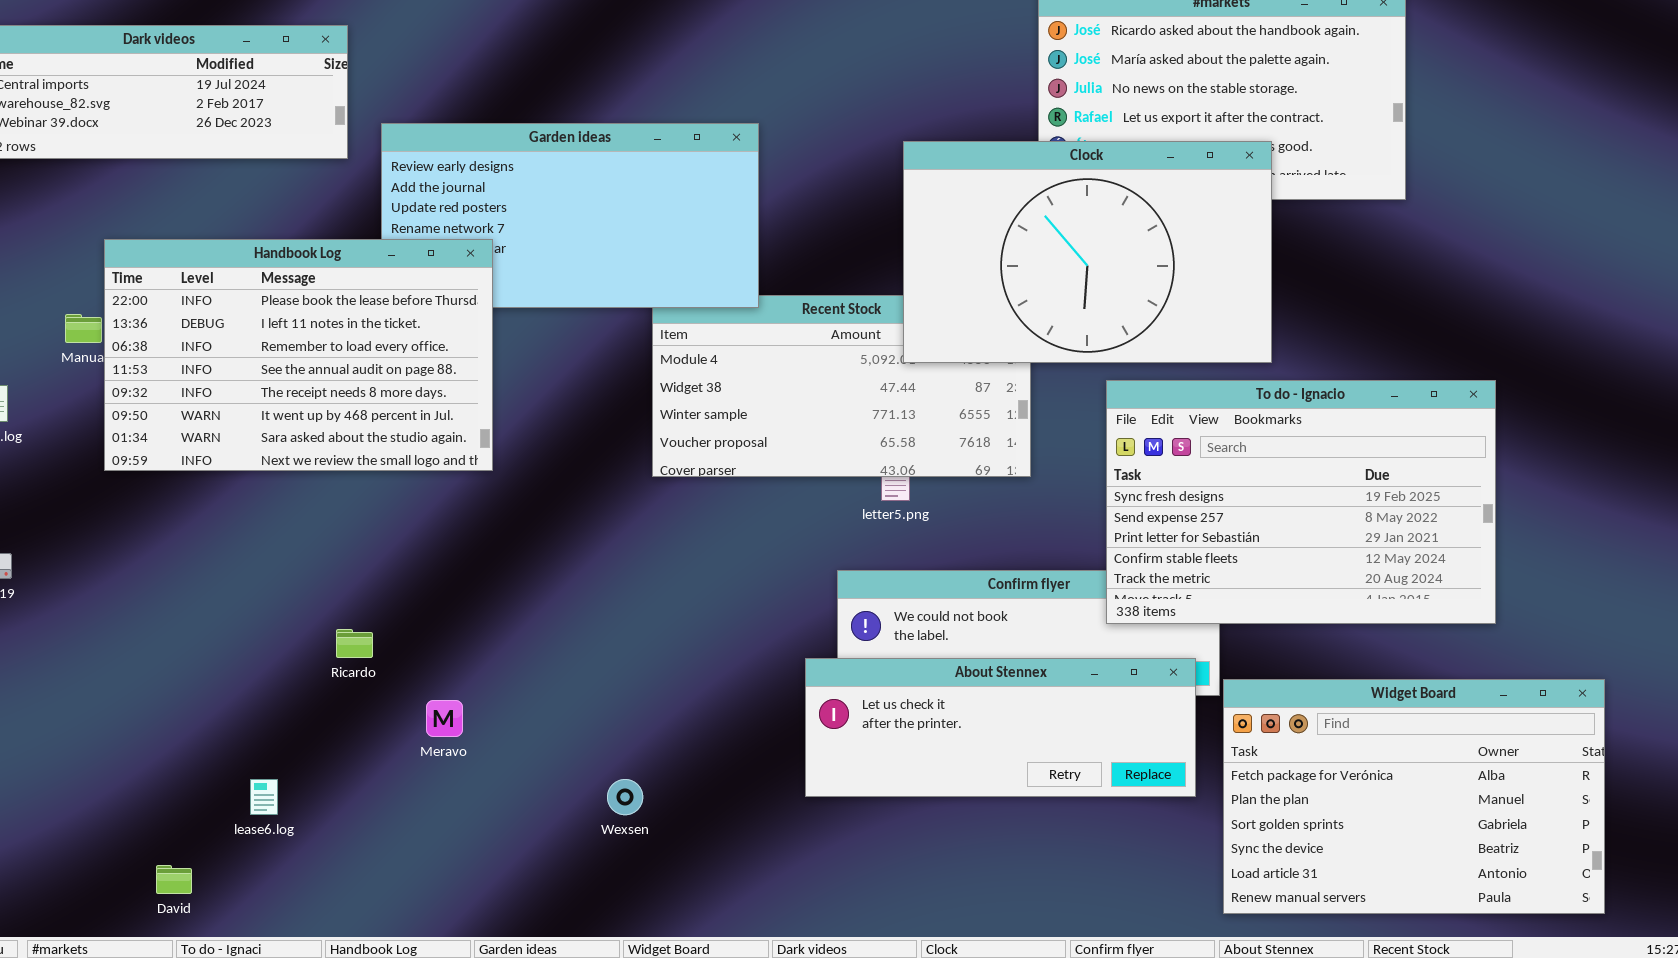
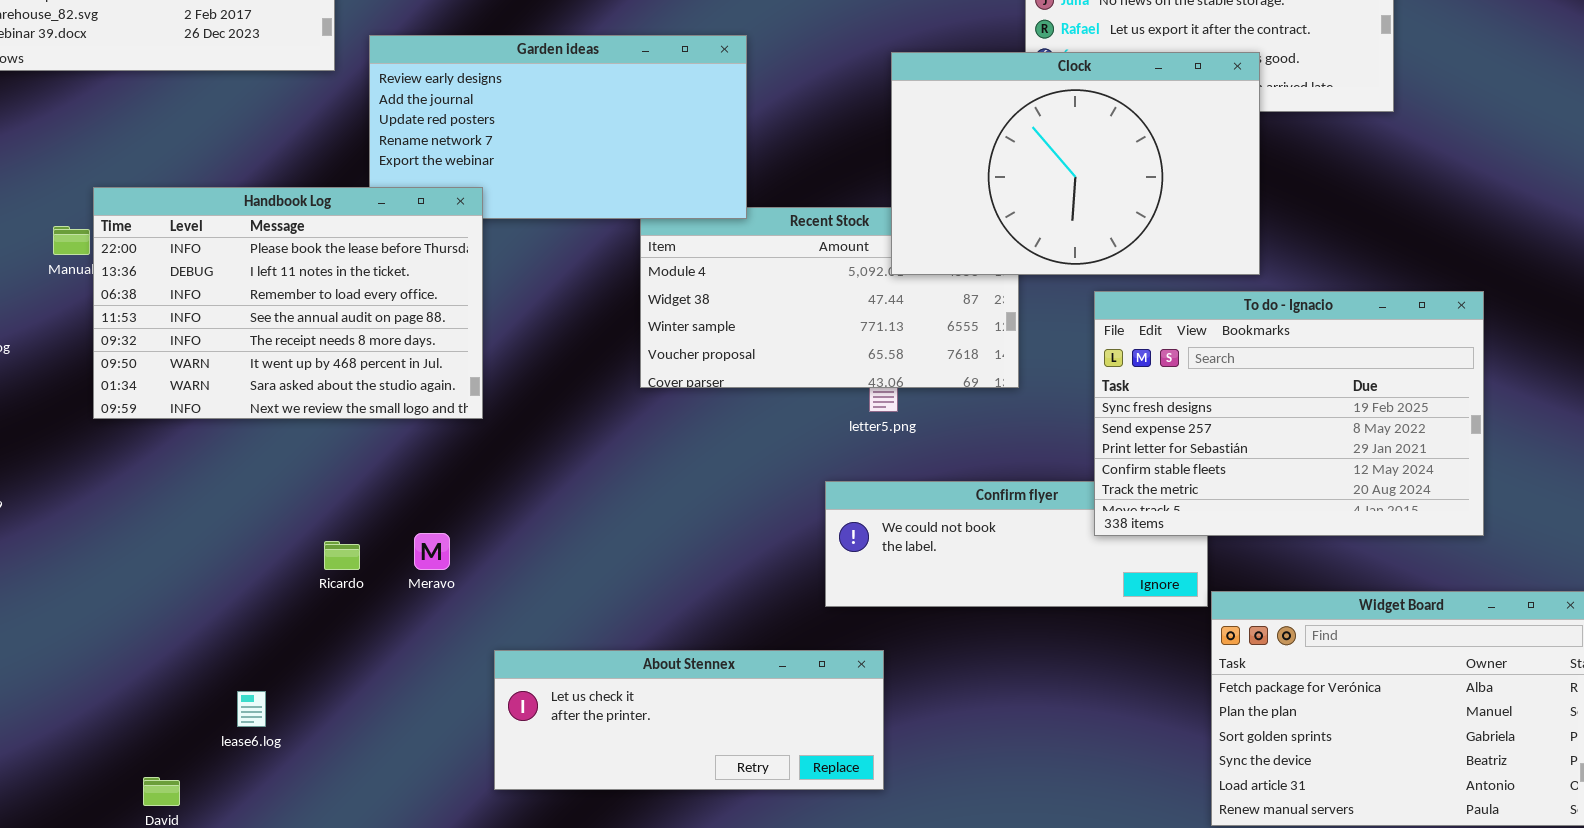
Handbook Log: [104,239,493,471] -> [93,187,483,419], moved
About Stennex: [805,658,1196,797] -> [494,650,884,790], moved
Meravo: [426,700,463,737] -> [414,533,450,570], moved

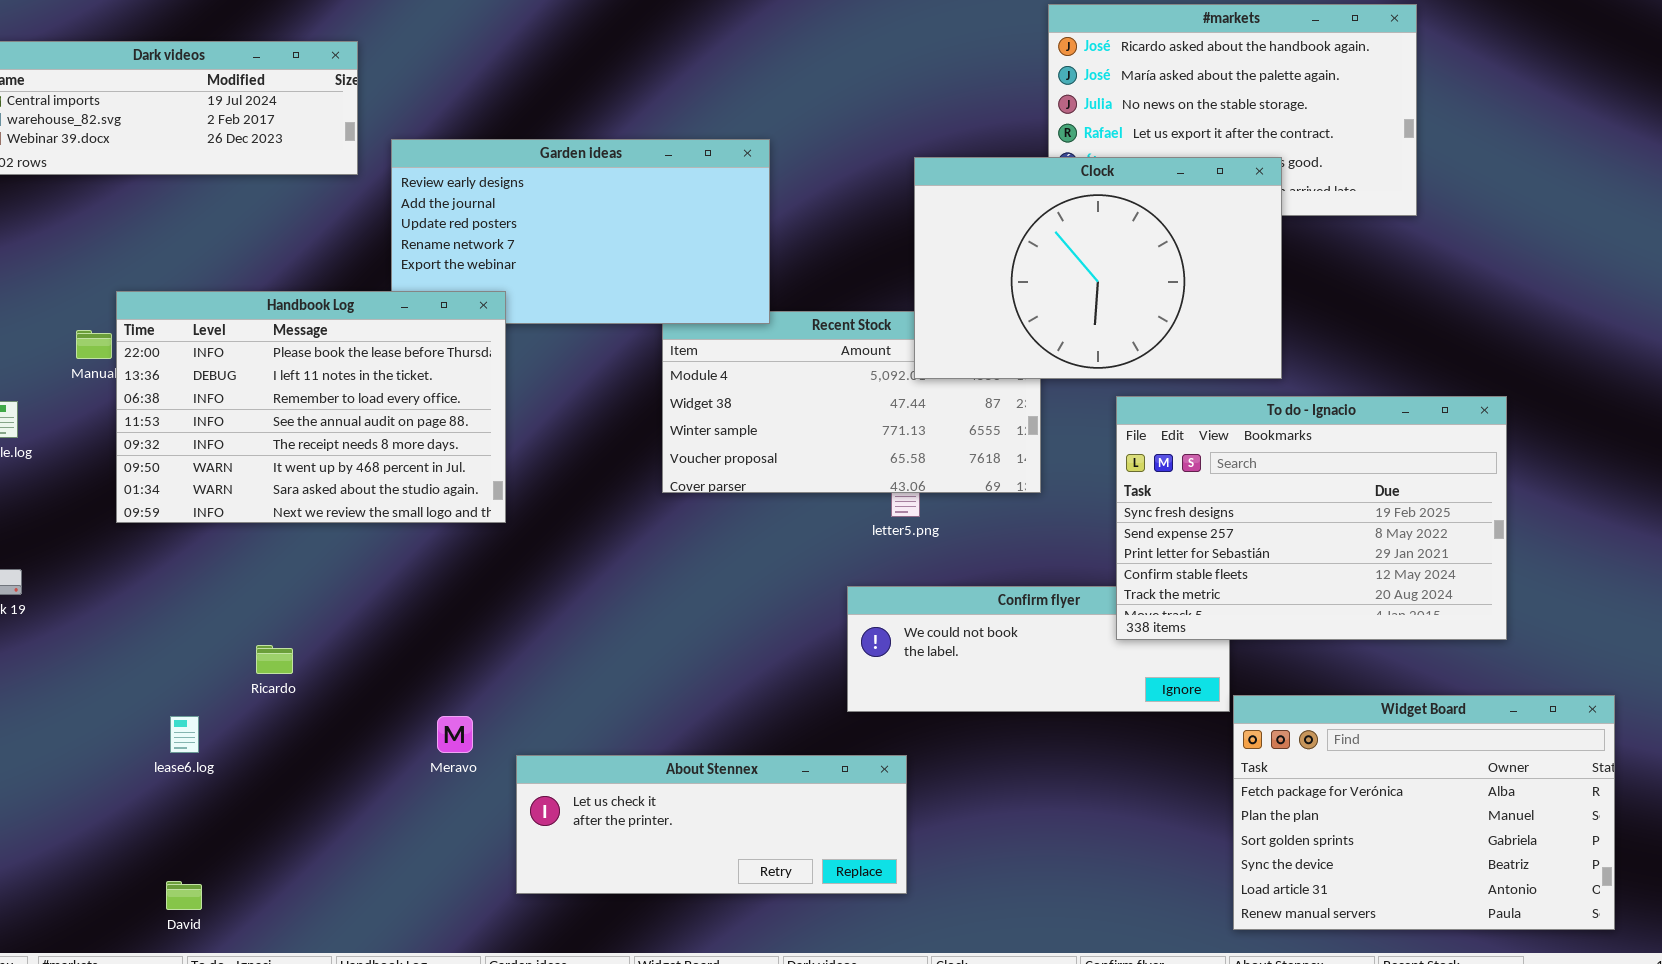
Meravo: [414,533,450,570] -> [437,716,473,753], moved
Ricardo: [324,541,360,570] -> [256,645,293,674], moved
lease6.log: [237,691,266,727] -> [170,716,199,753], moved

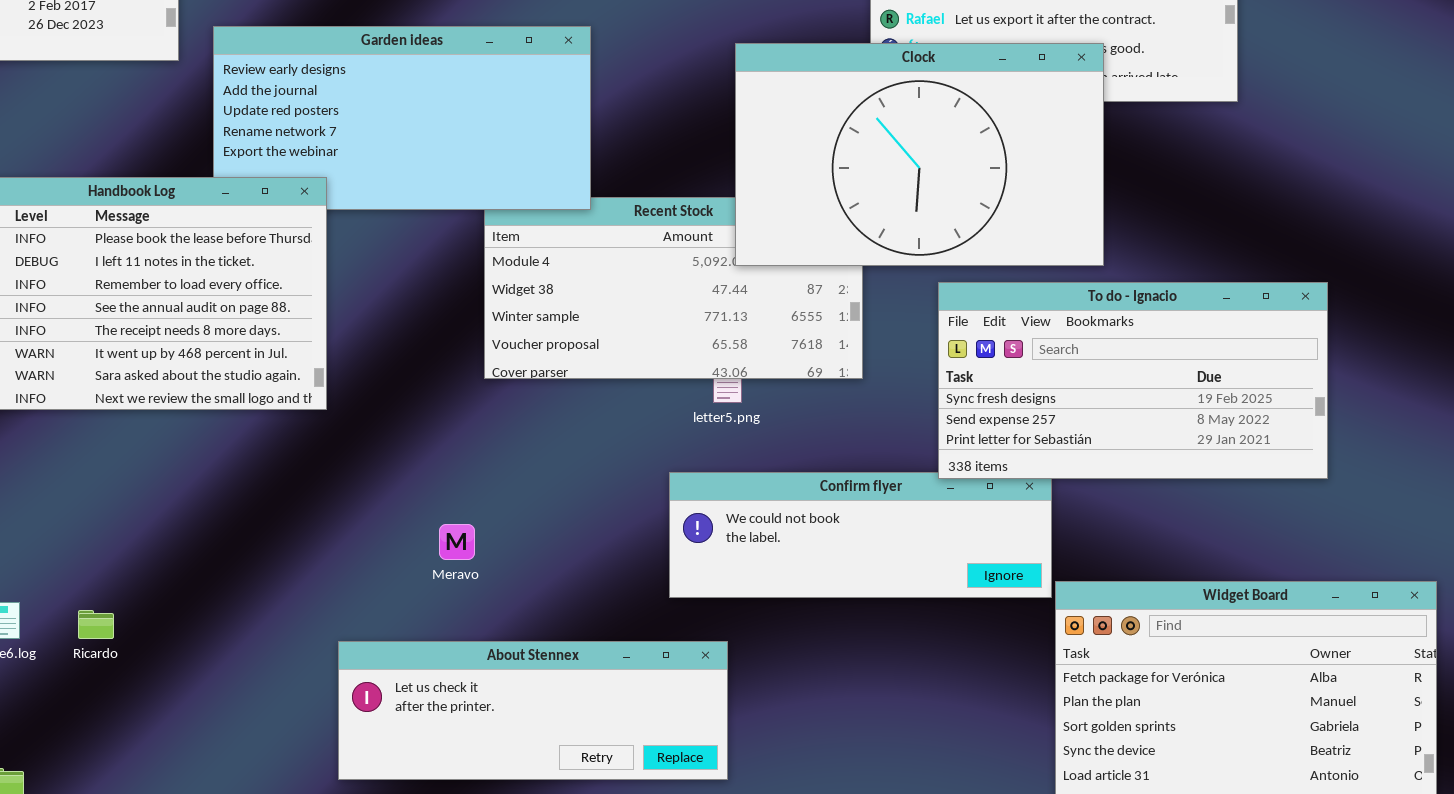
To do - Ignacio: [1116,396,1507,640] -> [938,282,1328,479], resized
Ricardo: [256,645,293,674] -> [78,610,114,639], moved
Meravo: [437,716,473,753] -> [439,524,475,560], moved

